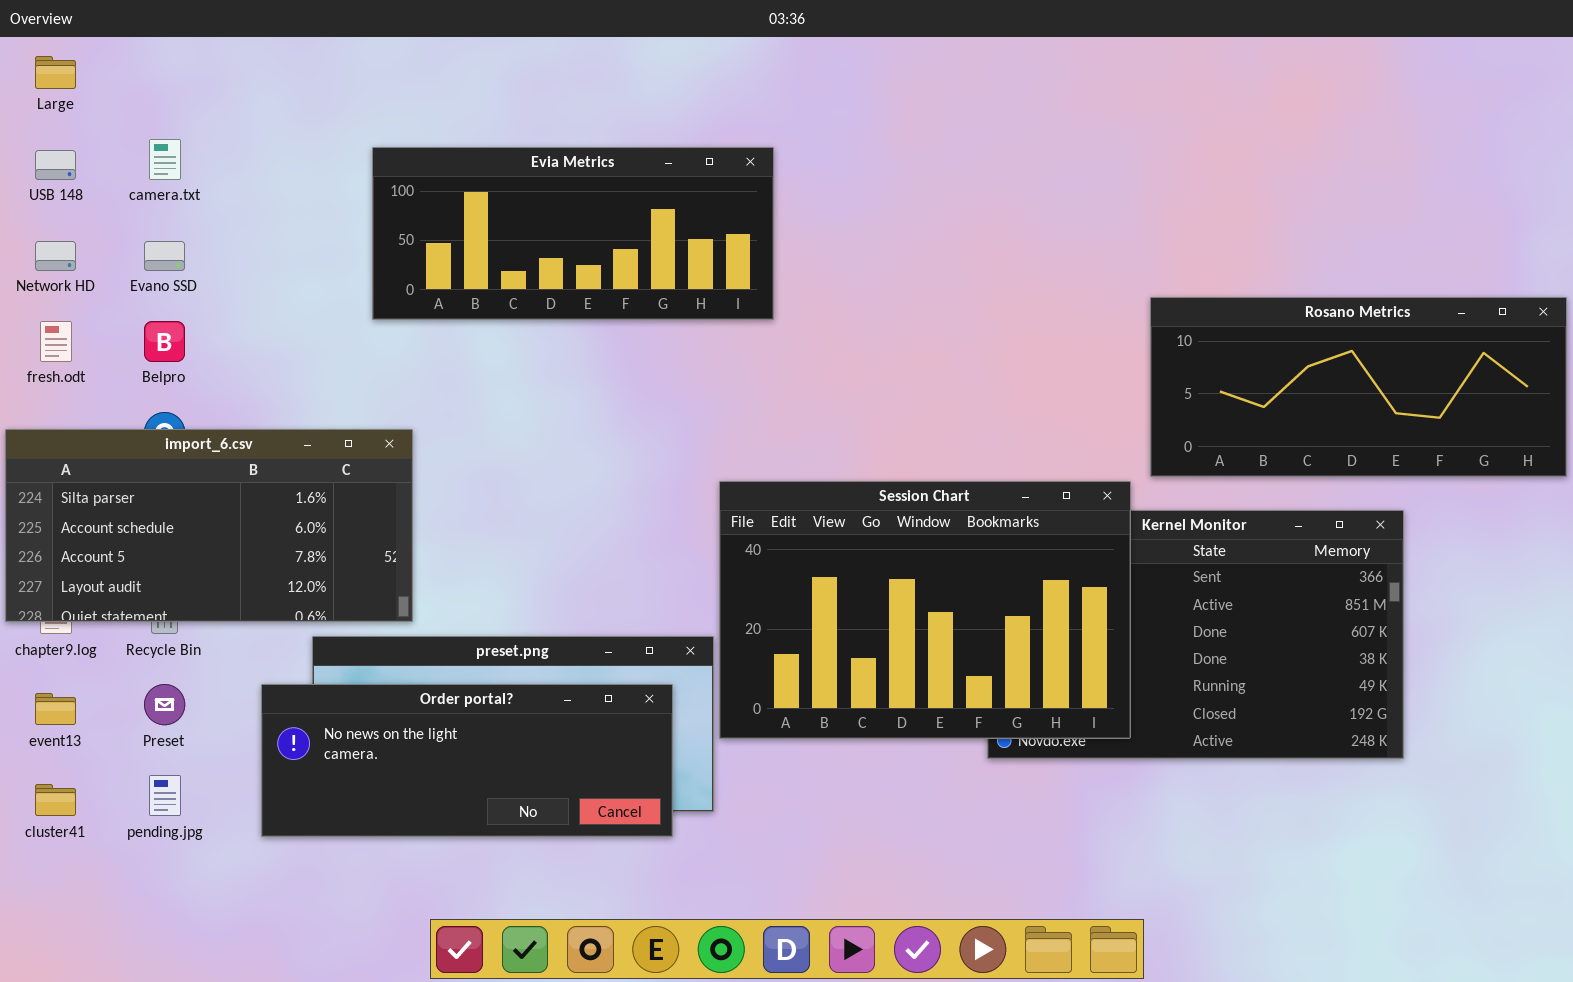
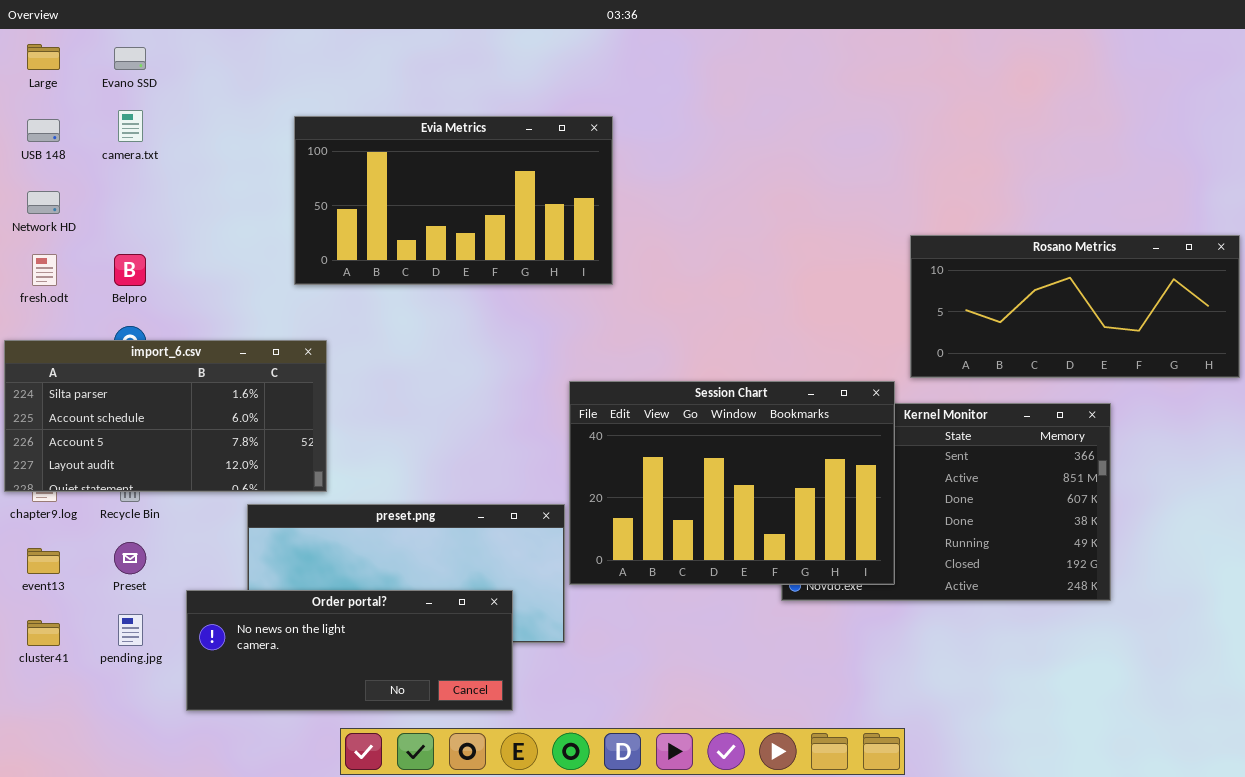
Evia Metrics: [372,147,774,320] -> [294,116,613,285], resized
Evano SSD: [144,241,185,271] -> [114,47,146,70], moved
Order portal?: [261,684,673,837] -> [186,590,513,711], moved

